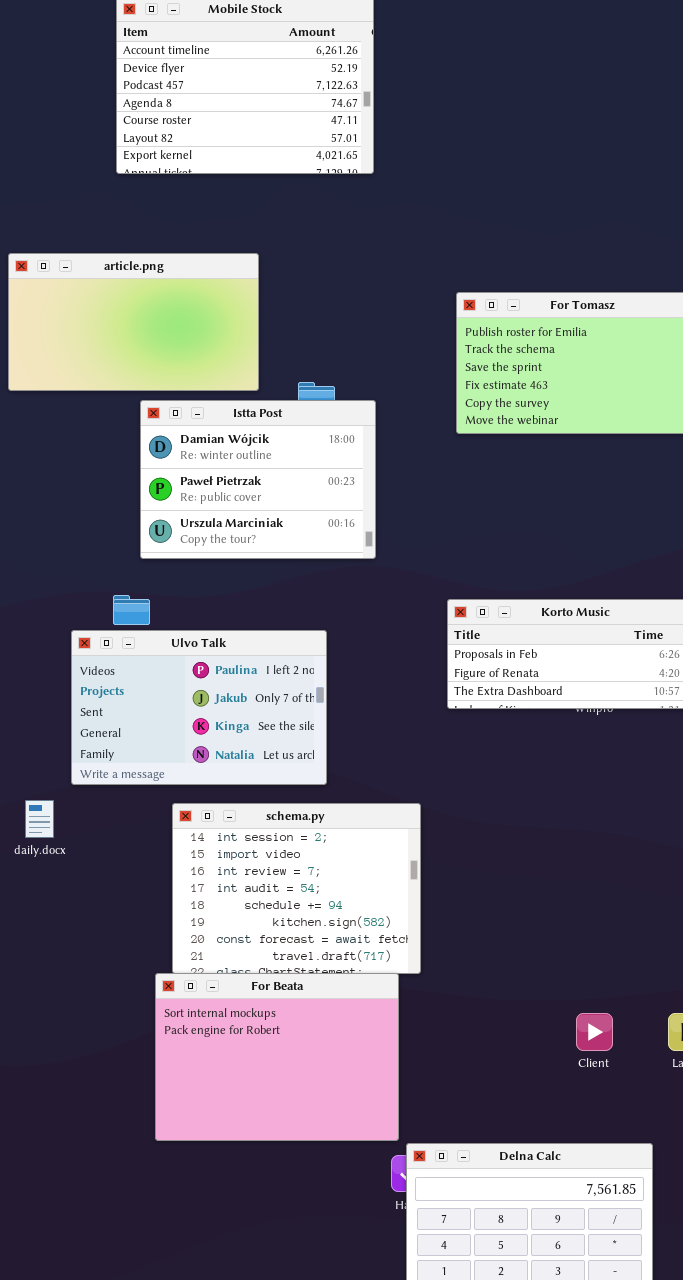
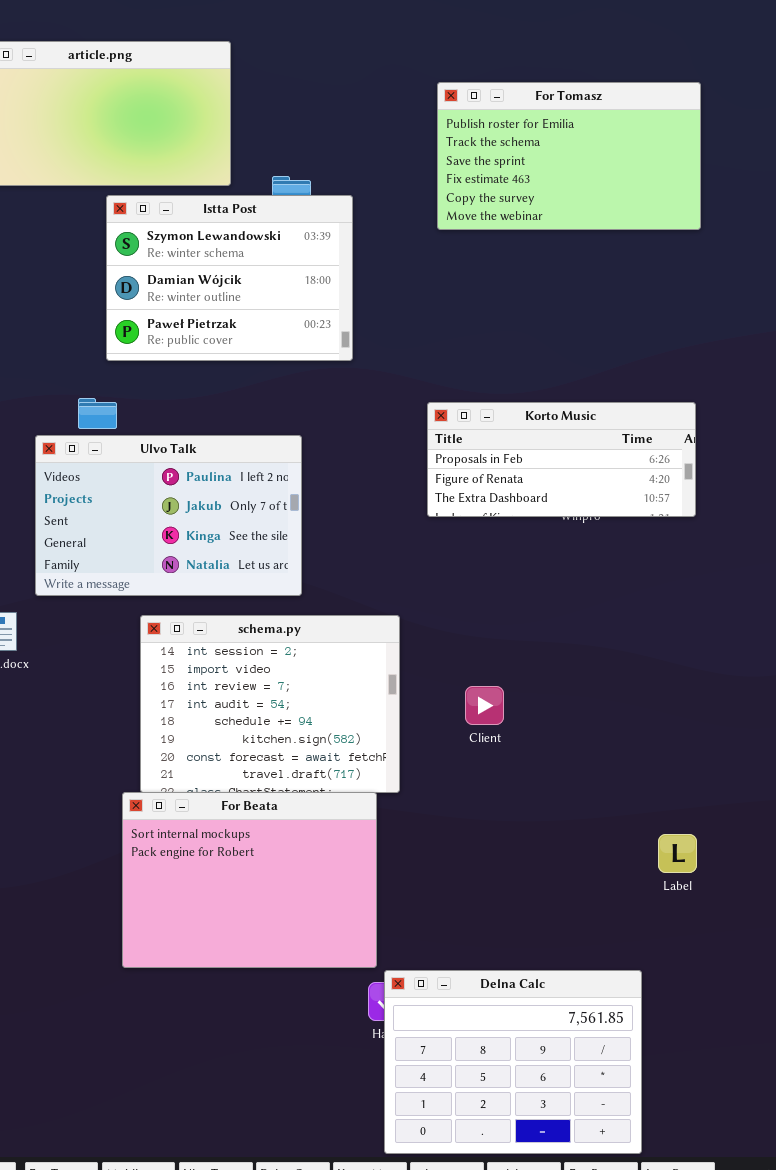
Istta Post: [140,400,376,559] -> [106,195,353,361], scrolled up 1 row
Client: [576,1013,613,1051] -> [465,686,504,725], moved

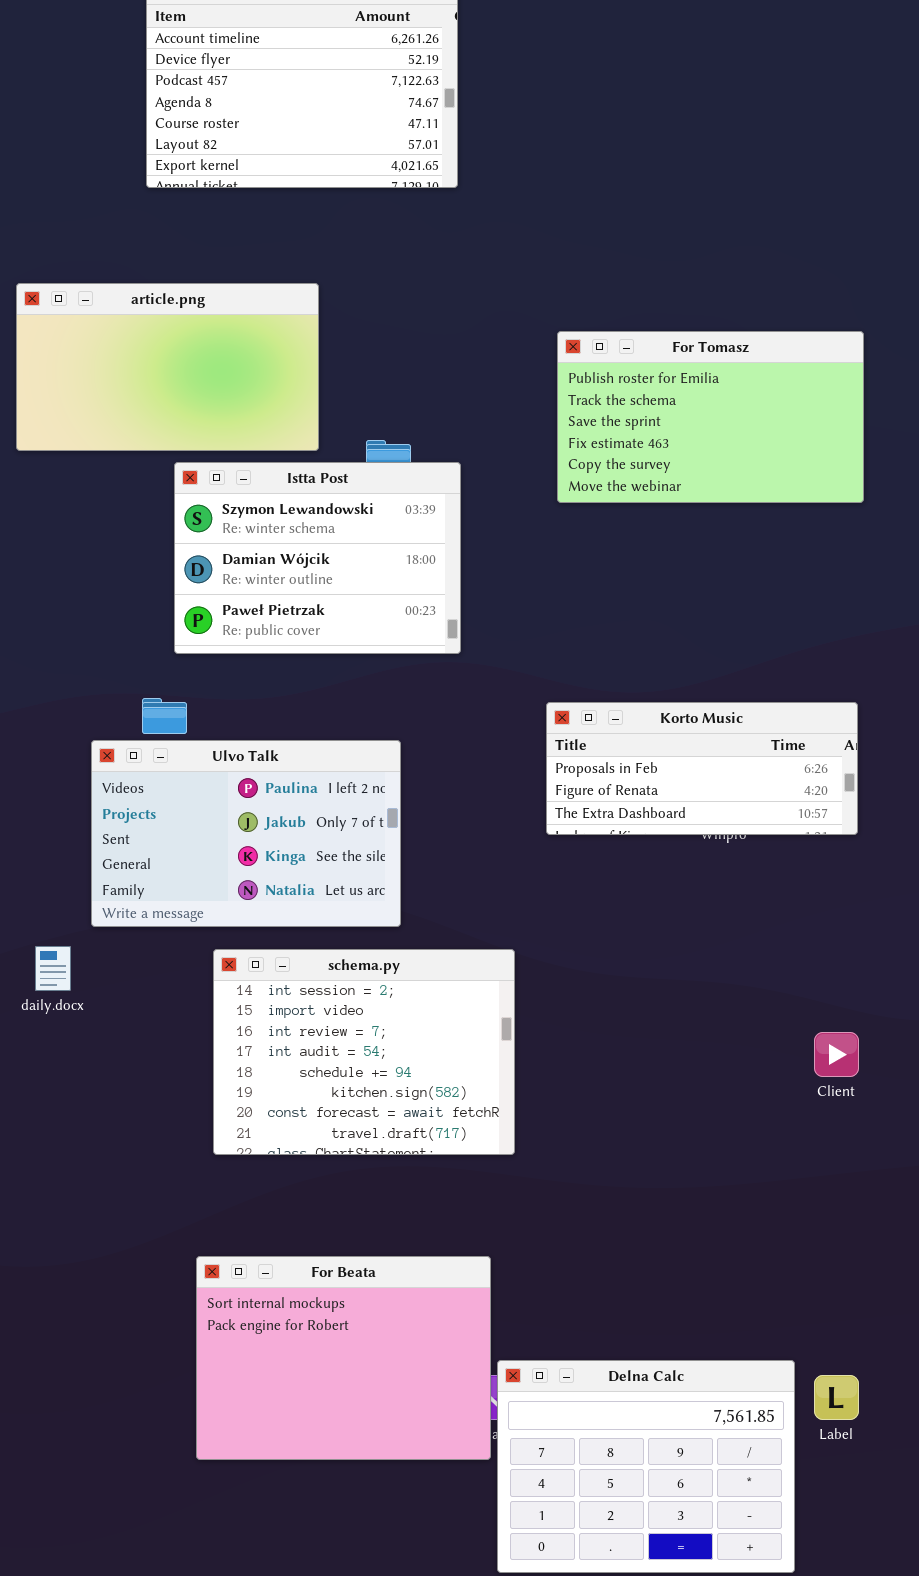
Client: [465,686,504,725] -> [814,1032,859,1077], moved
For Beata: [122,792,377,968] -> [196,1256,491,1460], moved
Label: [658,834,697,873] -> [814,1375,859,1420], moved

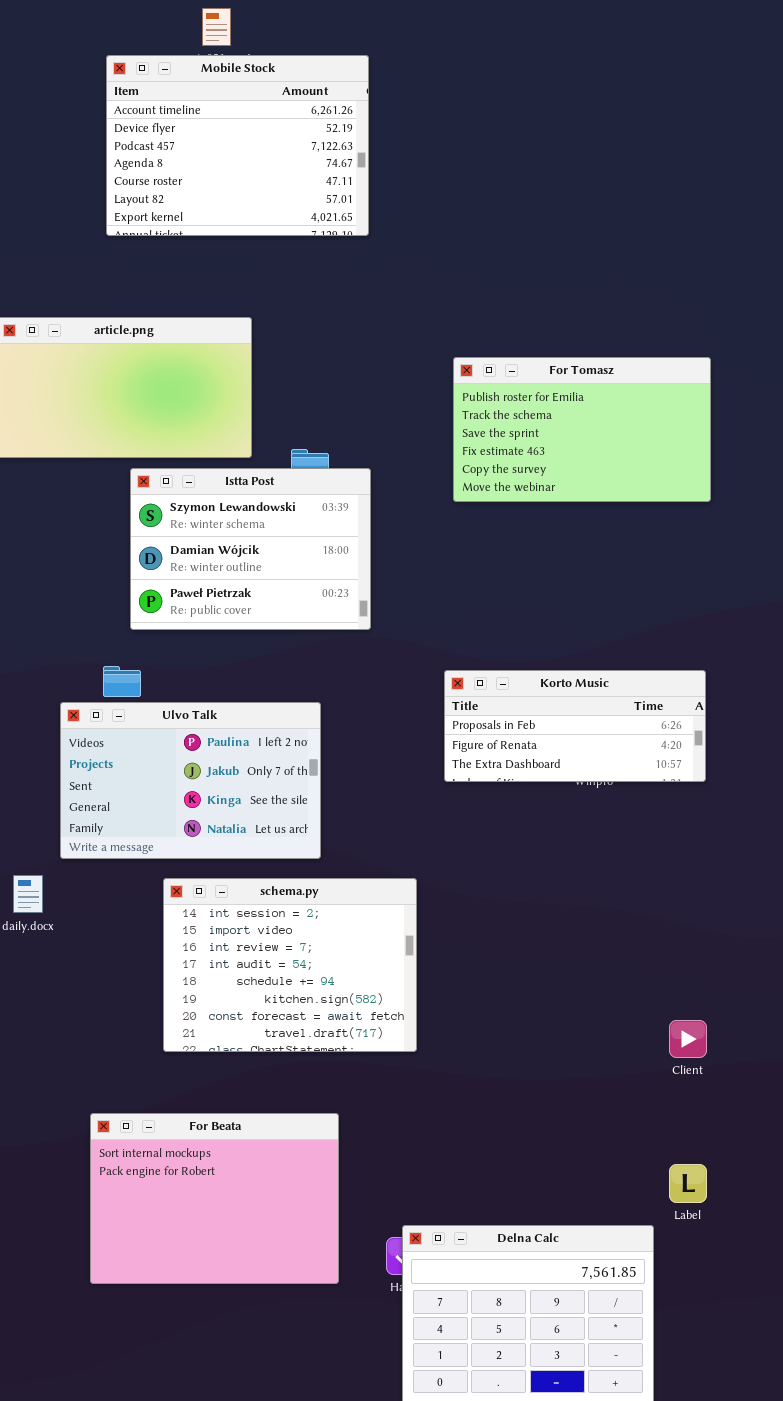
Client: [814,1032,859,1077] -> [669,1020,707,1058], moved
For Beata: [196,1256,491,1460] -> [90,1113,339,1284], moved
Label: [814,1375,859,1420] -> [669,1164,707,1203], moved

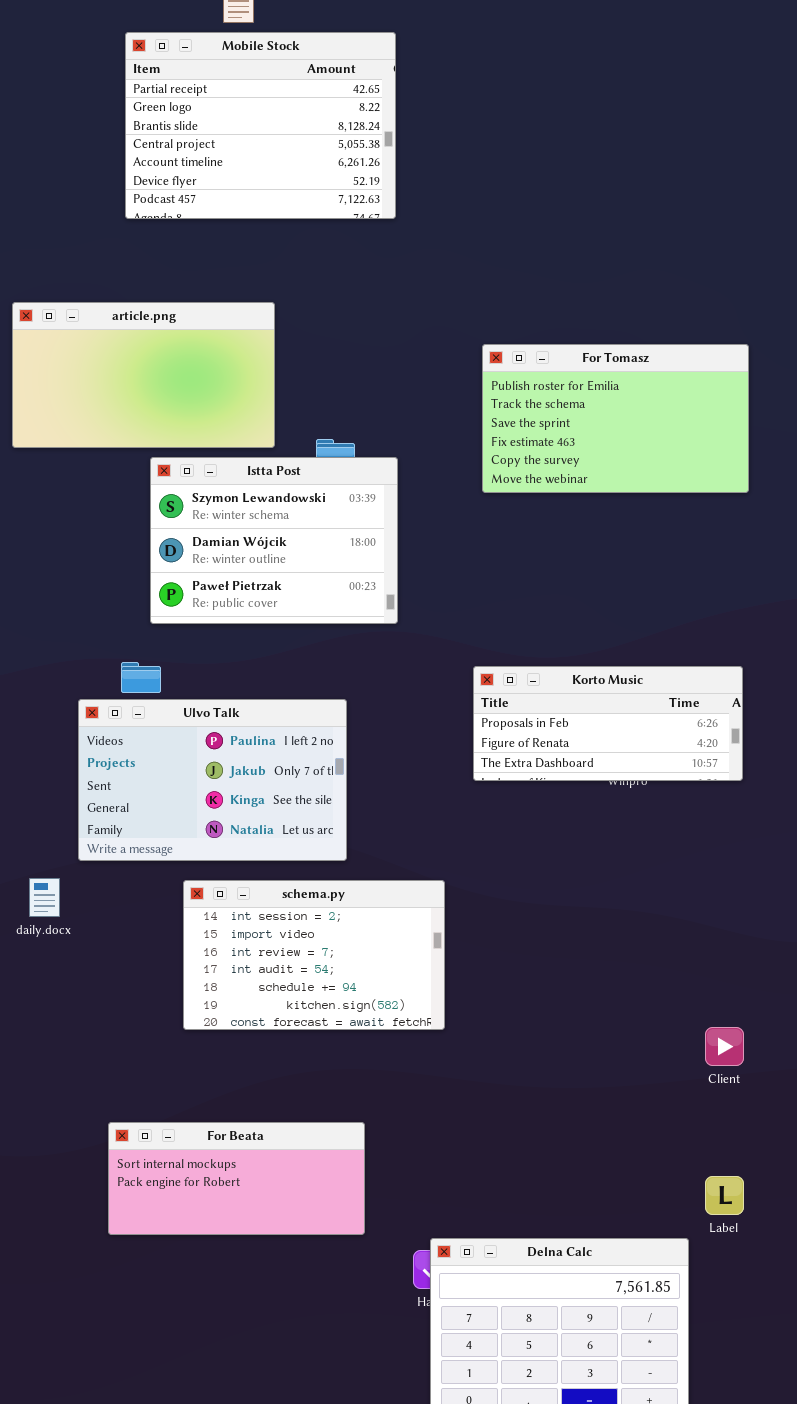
Mobile Stock: [106,55,369,236] -> [125,32,396,219], scrolled up 4 rows
schema.py: [163,878,417,1052] -> [183,880,445,1030], resized
For Beata: [90,1113,339,1284] -> [108,1122,365,1235], resized

